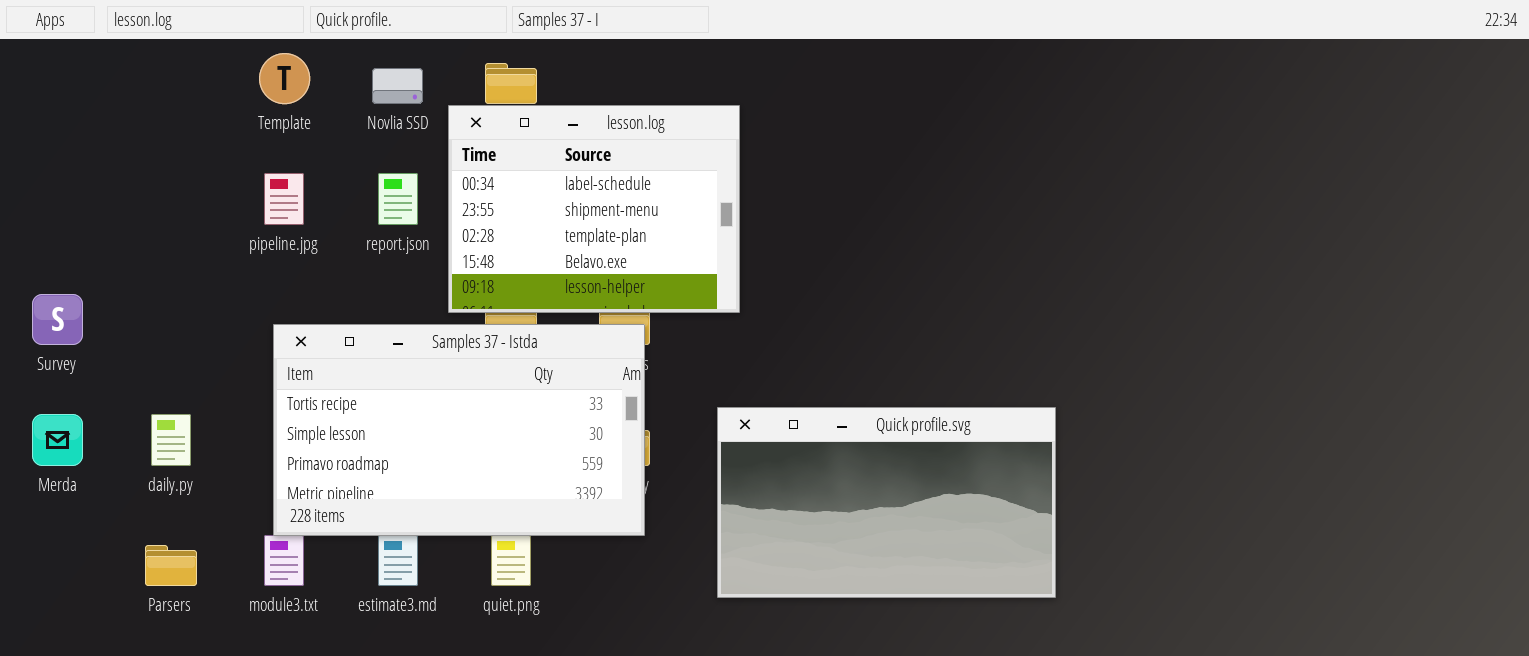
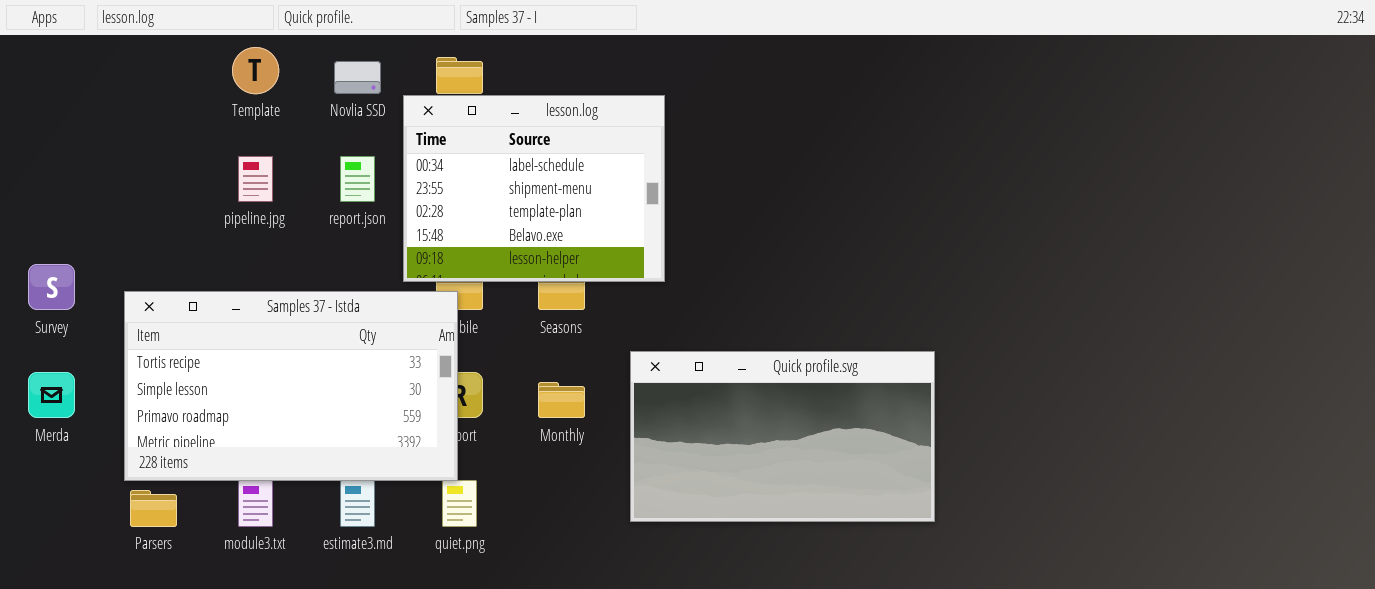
Samples 37 - Istda: [273,324,645,536] -> [124,291,458,481], moved
Quick profile.svg: [717,407,1056,598] -> [630,351,935,522], moved

